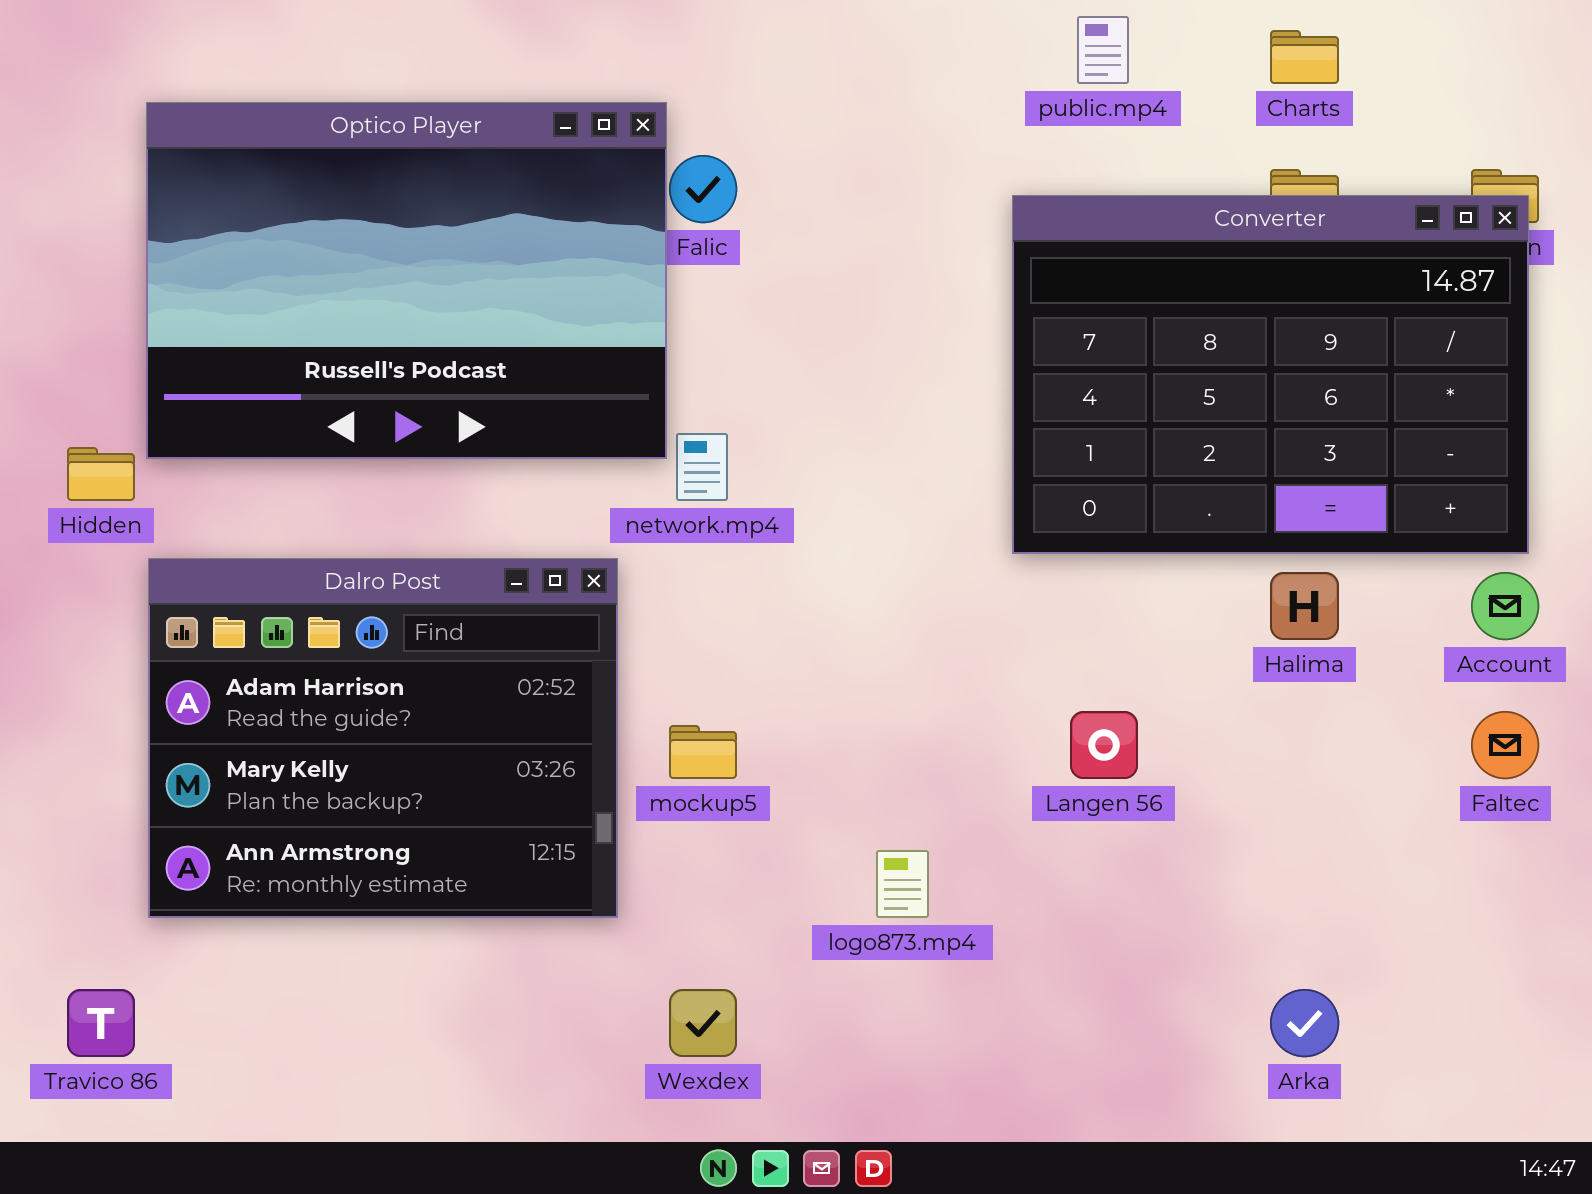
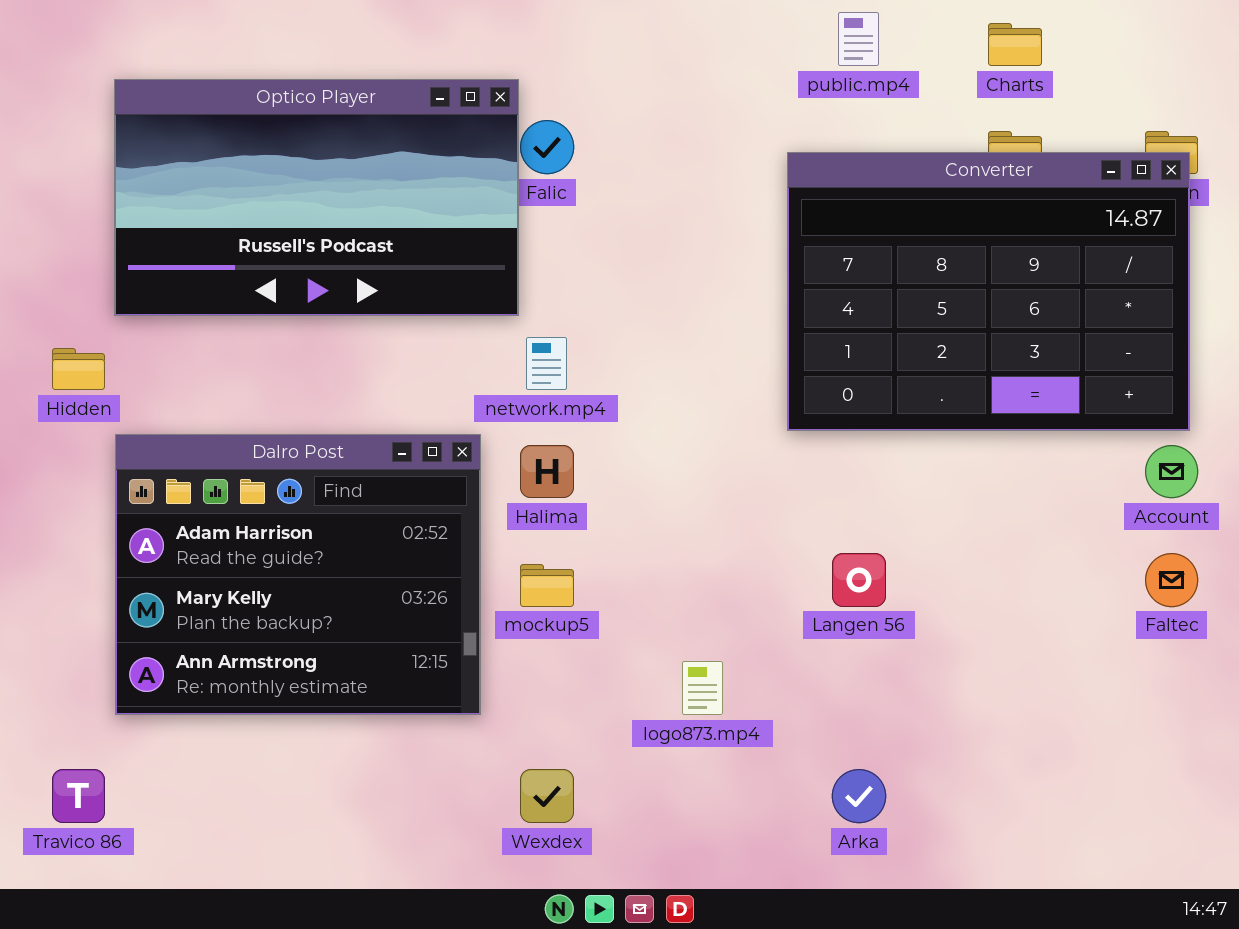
Optico Player: [146,102,667,459] -> [114,79,519,316], resized
Halima: [1270,572,1339,640] -> [520,445,574,498], moved
Arka: [1270,989,1339,1057] -> [832,769,886,823], moved

